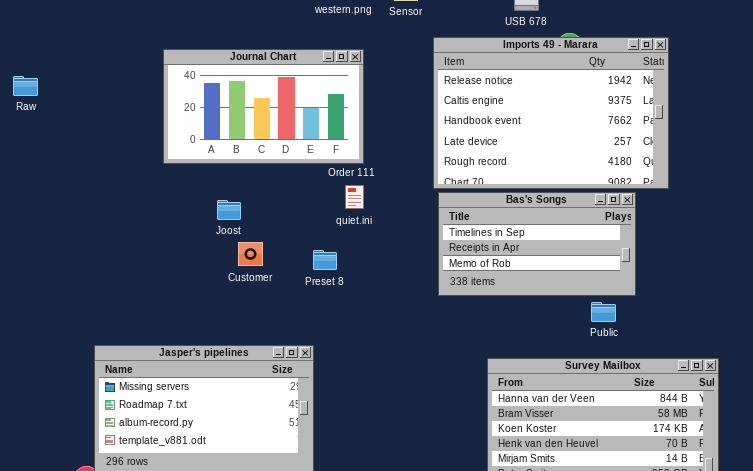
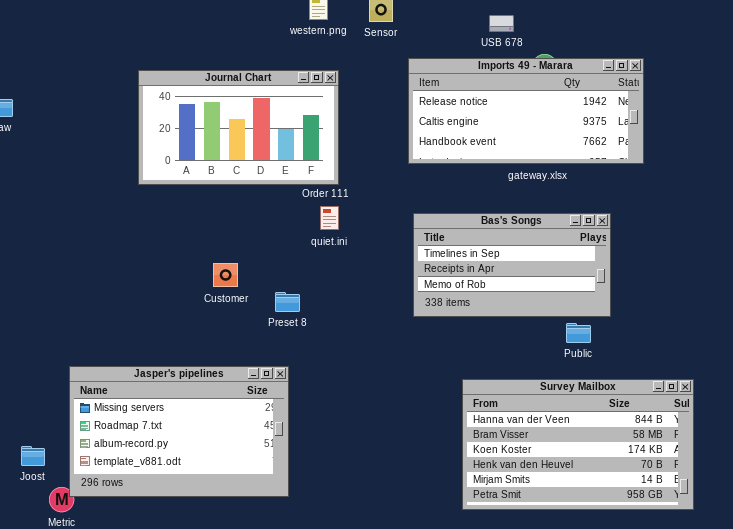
Imports 49 - Marara: [433,37,669,189] -> [408,58,644,164], resized
Joost: [217,200,241,220] -> [21,446,45,466], moved
Preset 8: [313,250,337,270] -> [275,292,300,312], moved

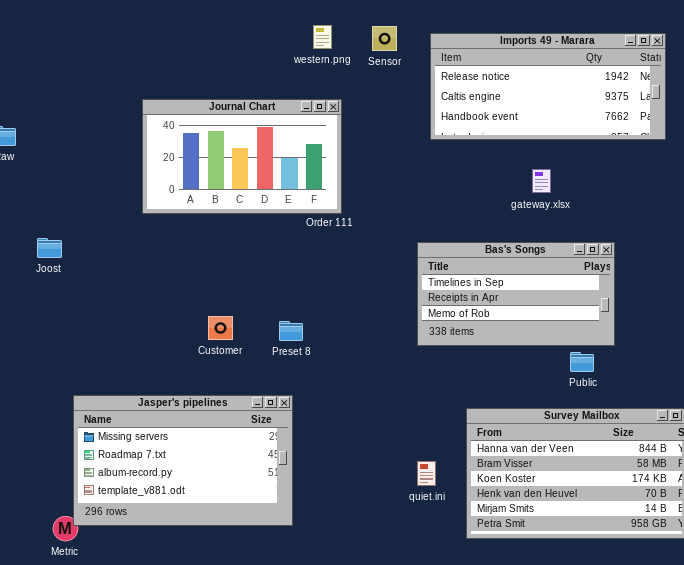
Imports 49 - Marara: [408,58,644,164] -> [430,33,666,140], moved
quiet.ini: [320,206,339,230] -> [417,461,436,486], moved
Customer: [213,263,238,287] -> [208,316,233,340], moved
Joost: [21,446,45,466] -> [37,238,62,258], moved

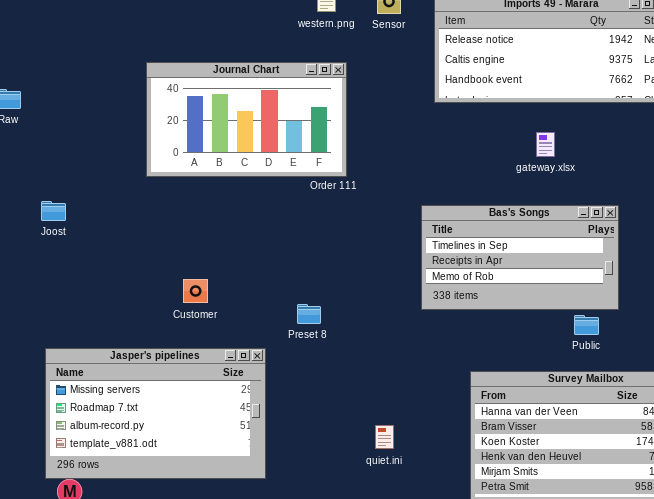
Customer: [208,316,233,340] -> [183,279,208,303], moved
Preset 8: [279,321,303,341] -> [297,304,321,324], moved
Jasper's pipelines: [73,395,293,526] -> [45,348,266,479], moved
quiet.ini: [417,461,436,486] -> [375,425,394,449], moved

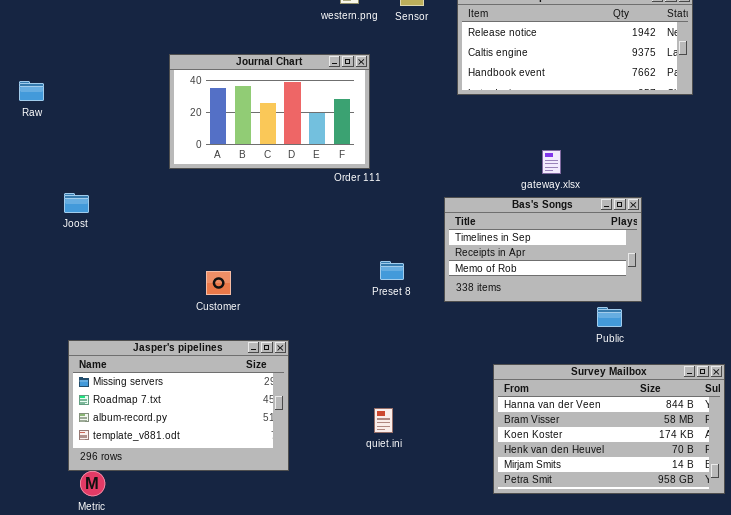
gateway.xlsx: [536,132,555,157] -> [542,150,561,174], moved
Preset 8: [297,304,321,324] -> [380,261,404,280], moved
quiet.ini: [375,425,394,449] -> [374,408,393,433], moved

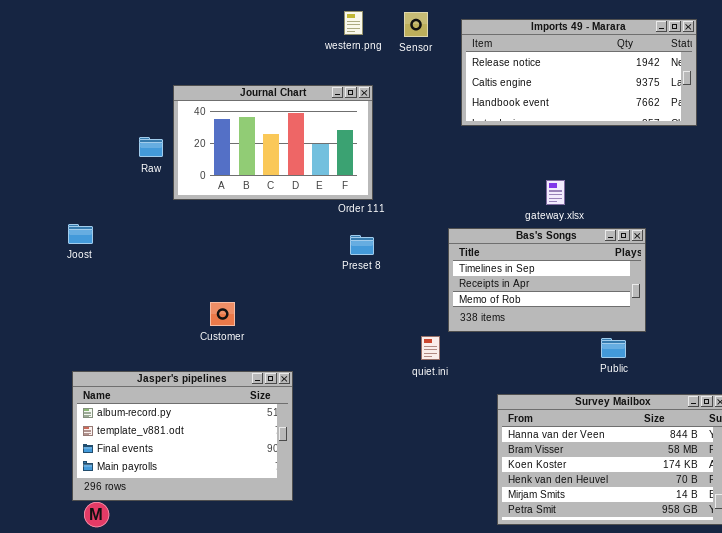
Raw: [19,81,44,101] -> [139,137,163,157], moved
Preset 8: [380,261,404,280] -> [350,235,374,255], moved
Jasper's pipelines: [68,340,289,471] -> [72,371,293,501], scrolled down 2 rows
quiet.ini: [374,408,393,433] -> [421,336,440,360], moved

